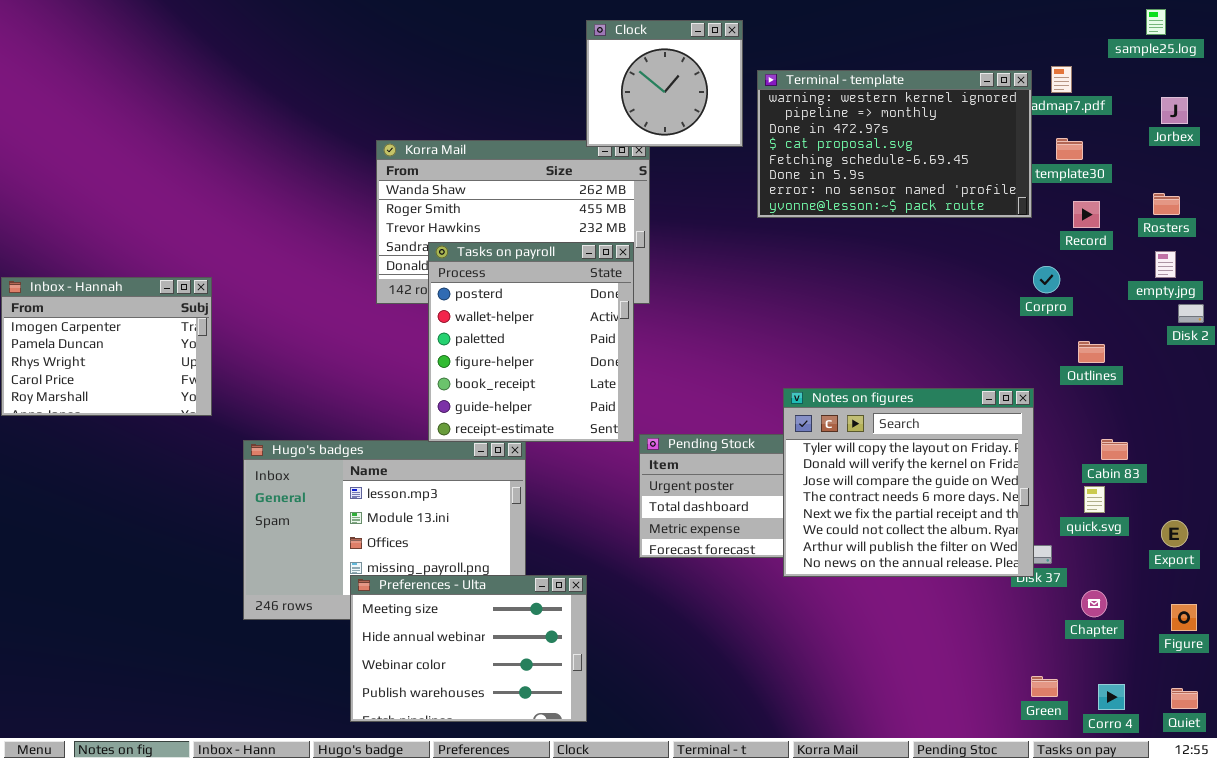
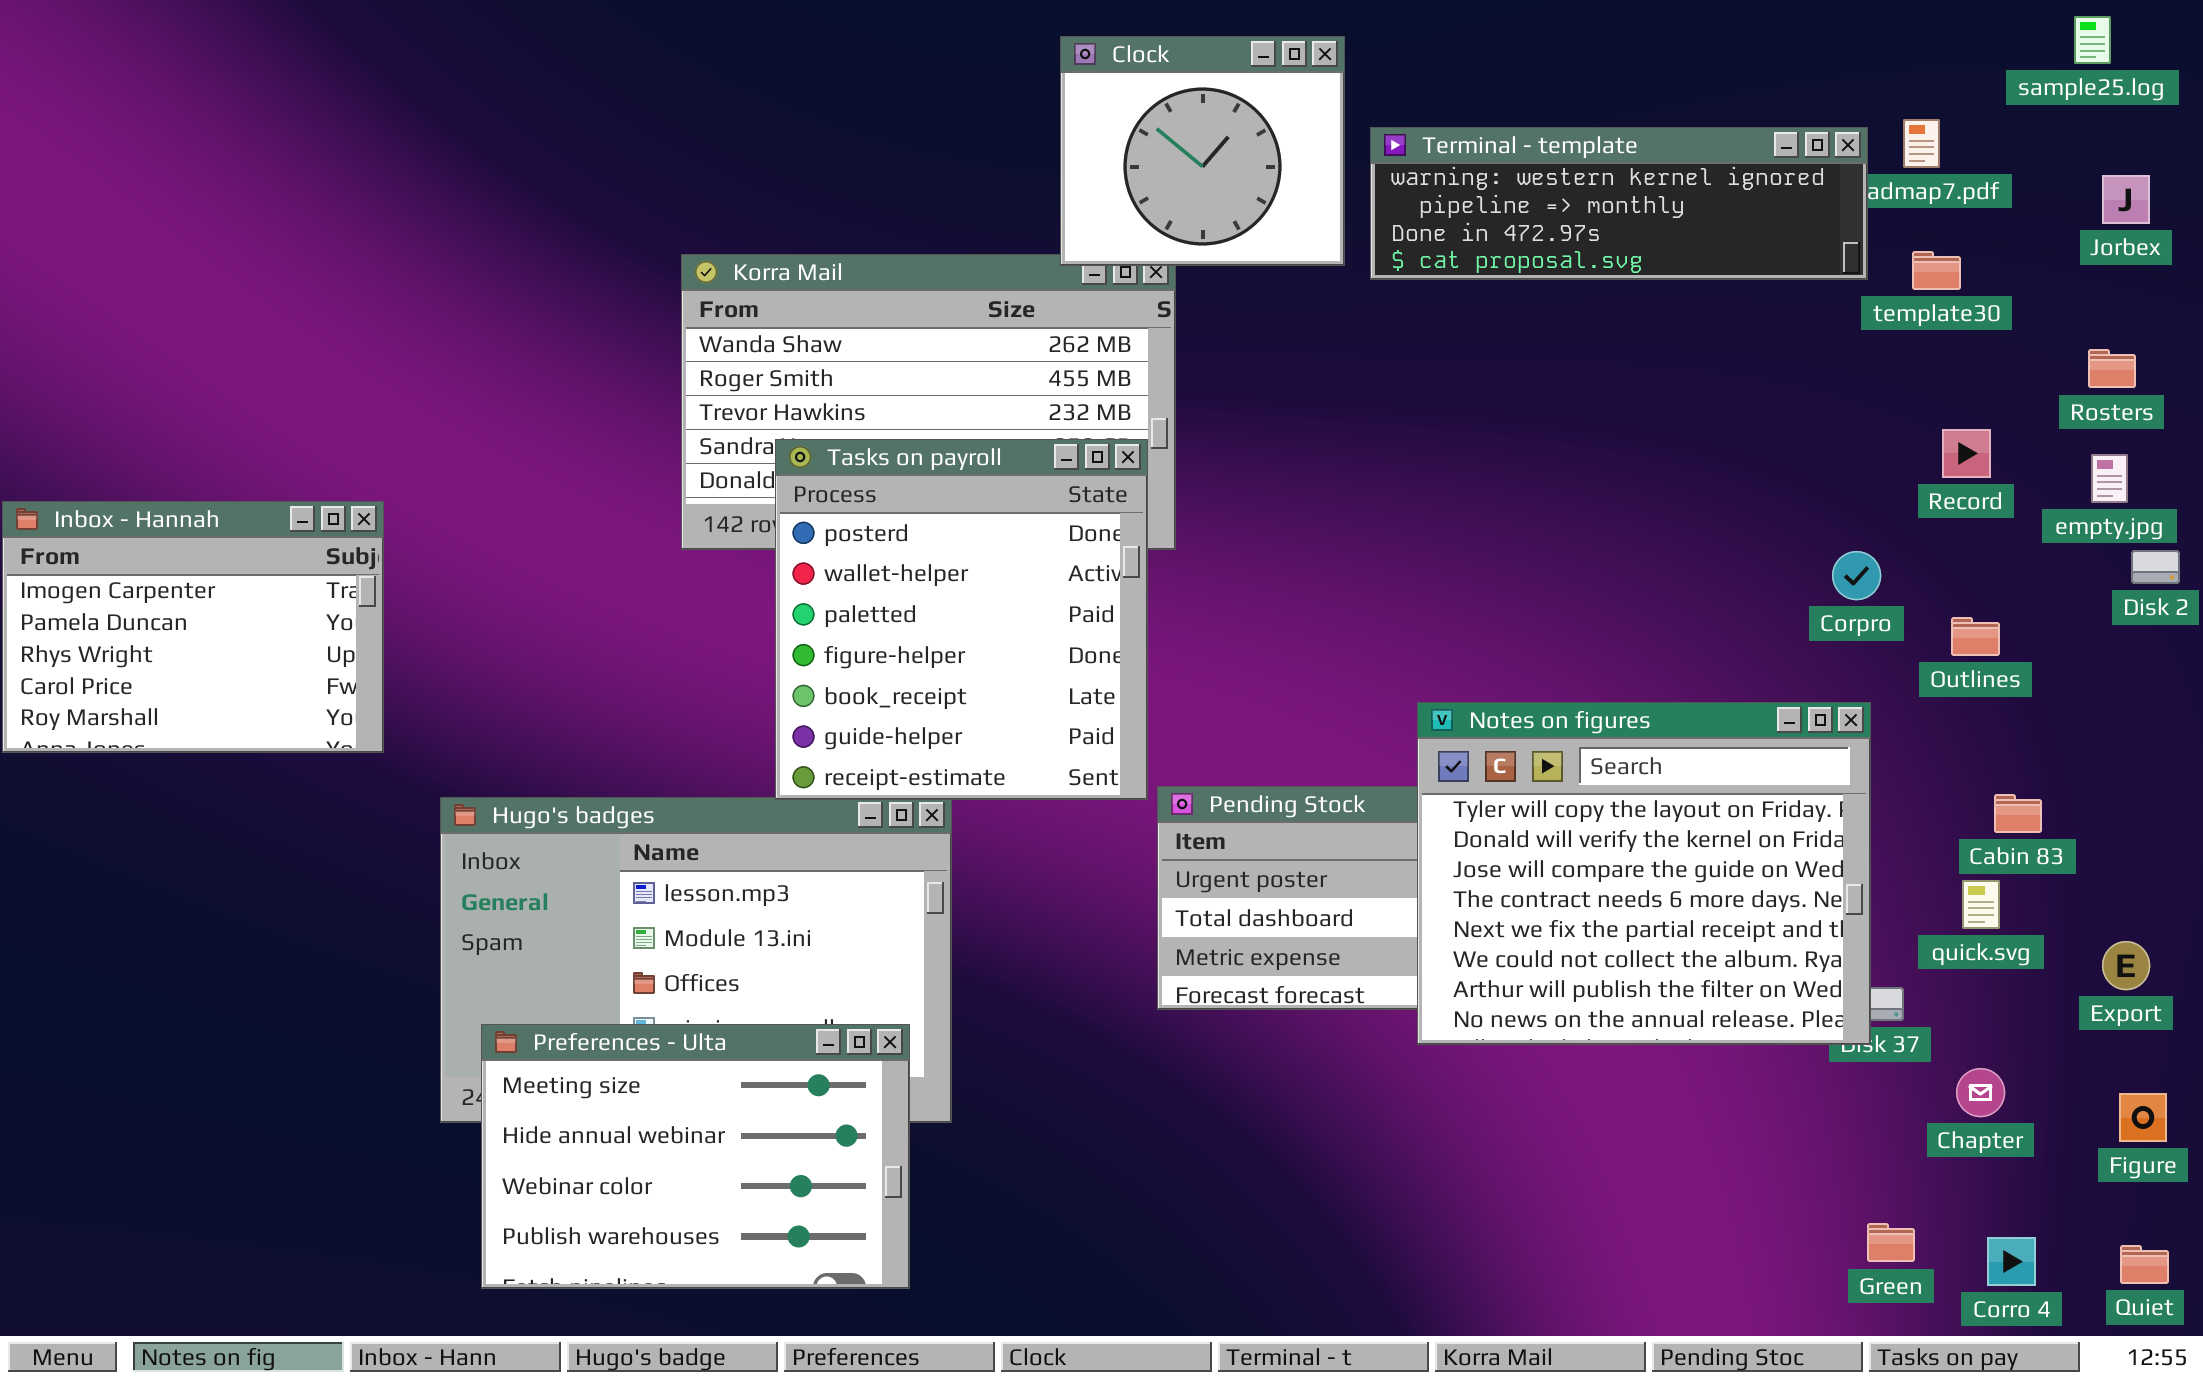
Terminal - template: [757,70,1032,218] -> [1370,127,1868,280], resized
Record: [1073,201,1100,228] -> [1942,429,1991,478], moved
Corpro: [1033,266,1060,293] -> [1832,551,1881,600], moved
Preferences - Ulta: [350,575,587,722] -> [481,1024,910,1289], moved

